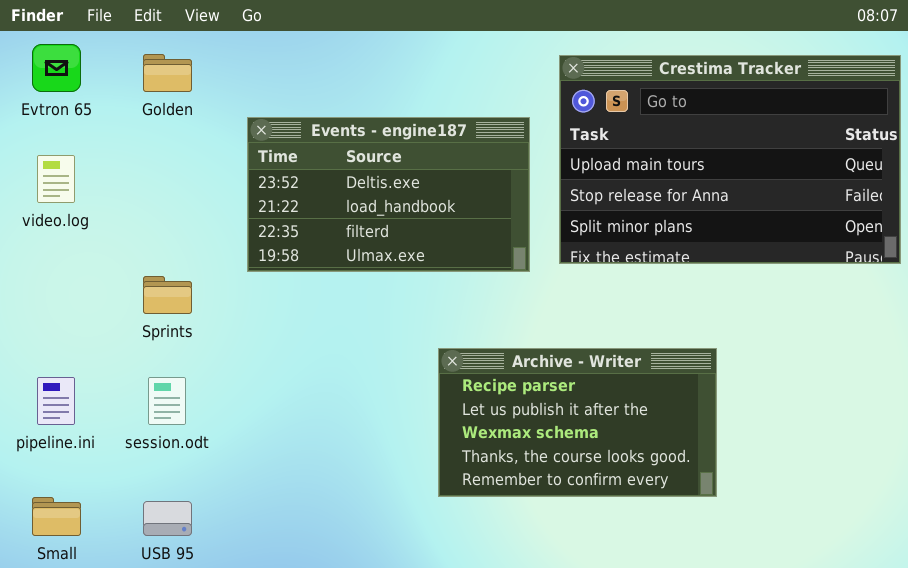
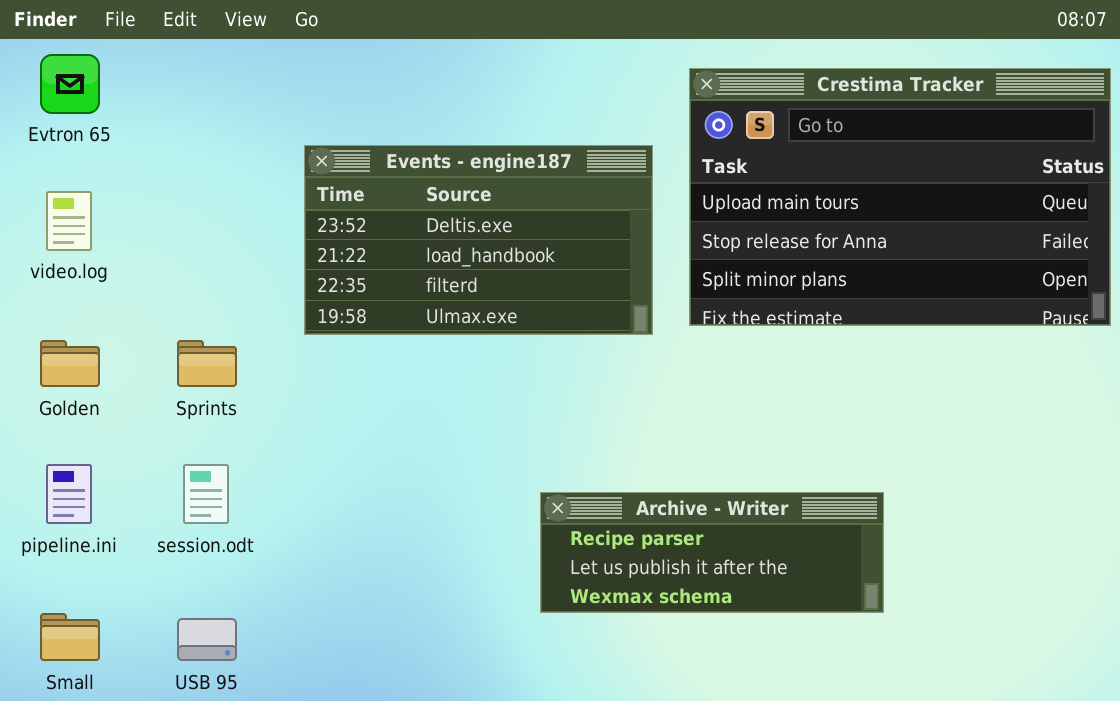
Golden: [143,54,192,92] -> [40,340,100,387], moved
Archive - Writer: [438,348,717,497] -> [540,492,884,613], resized

